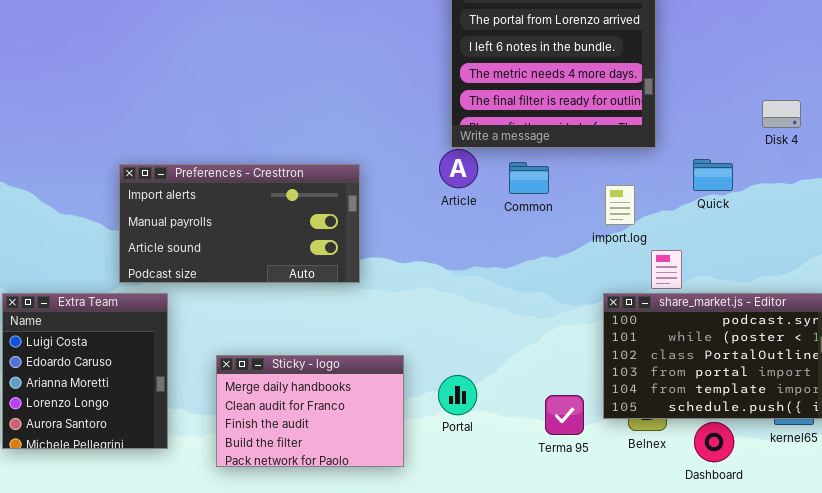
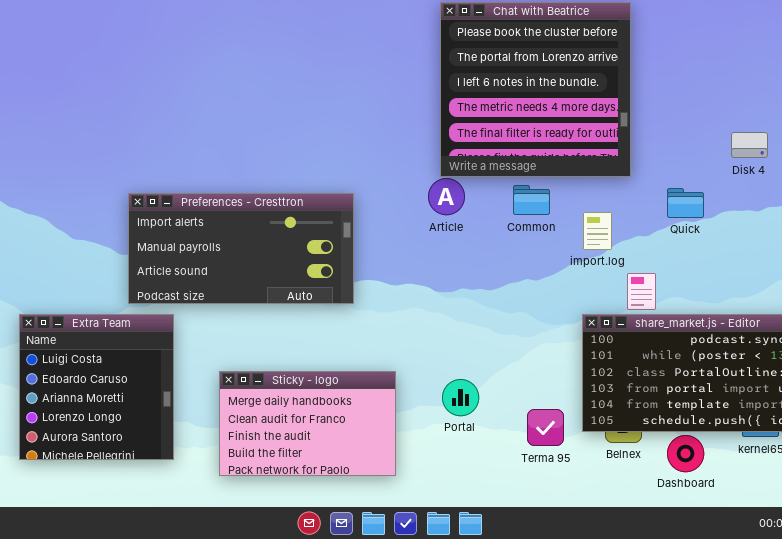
Common: [509,162,549,194] -> [513,185,550,215], moved
Portal: [438,375,477,415] -> [442,379,479,416], moved

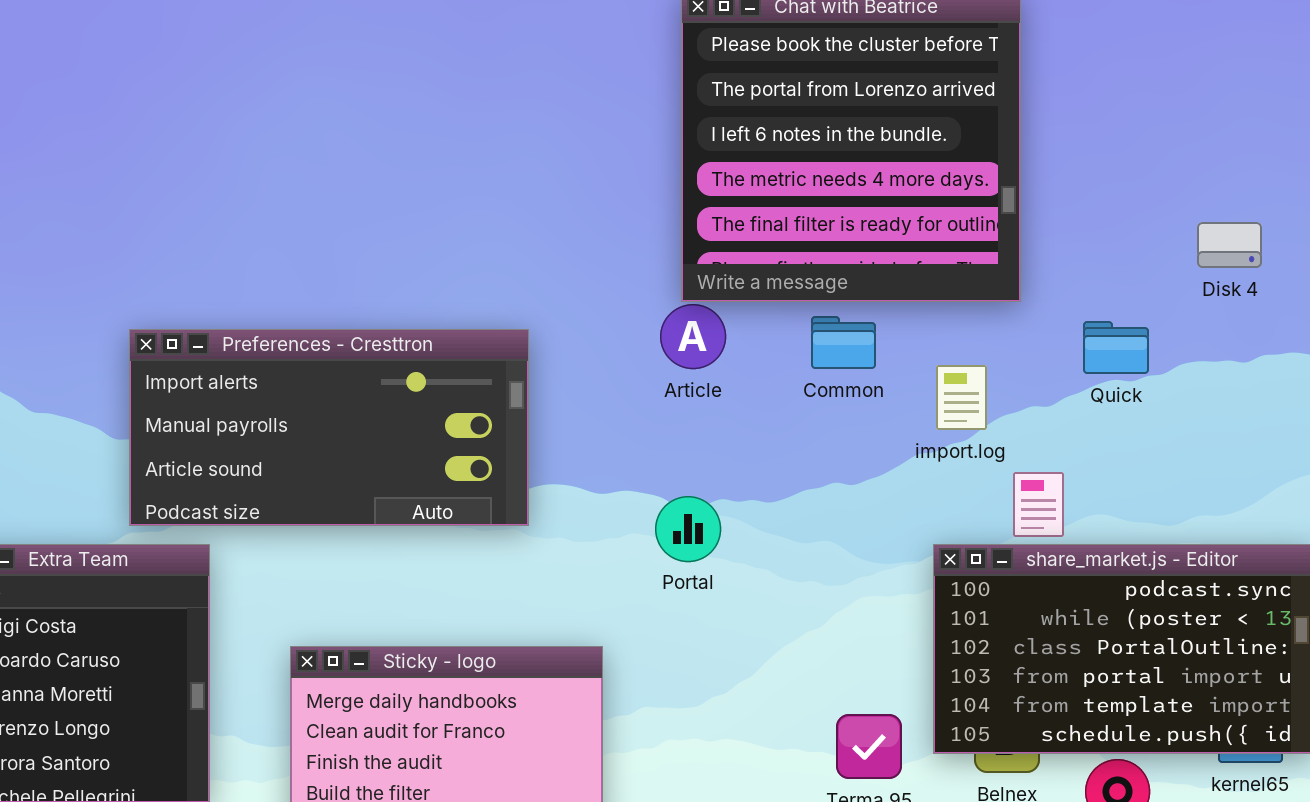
Portal: [442,379,479,416] -> [655,496,721,562], moved

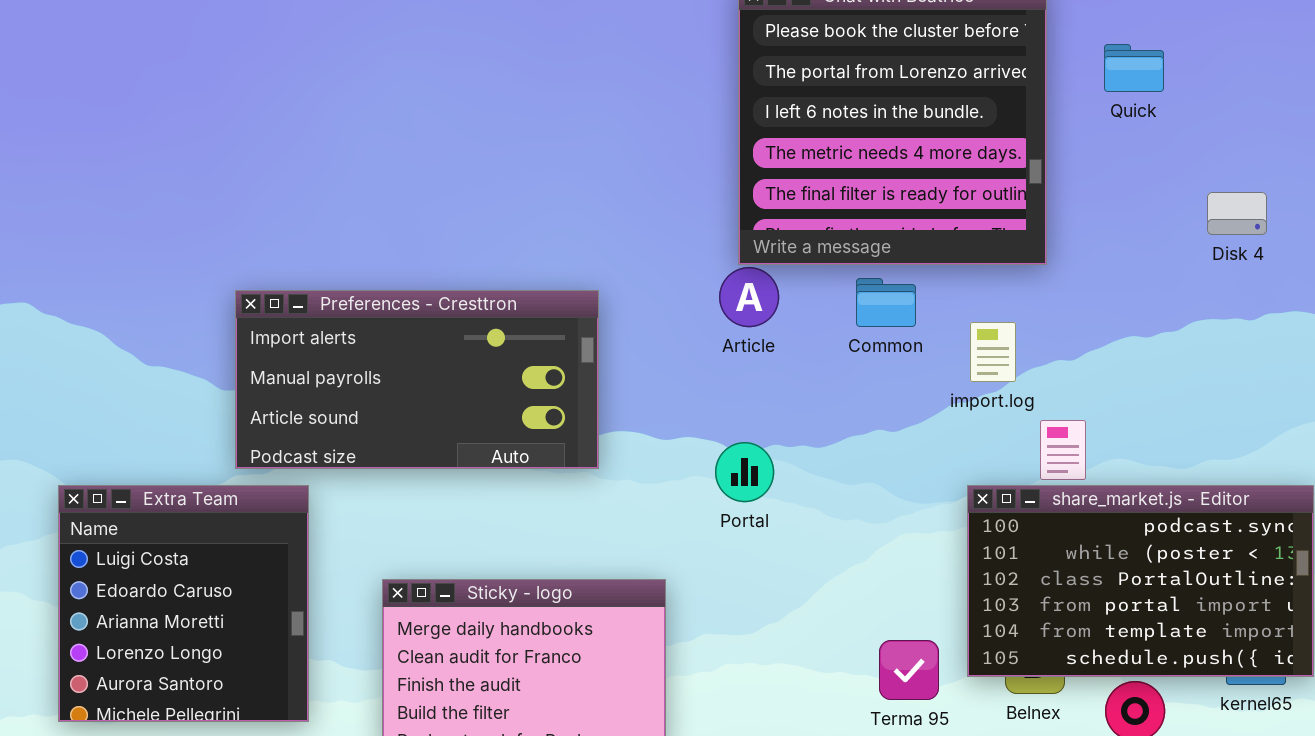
Quick: [1083,321,1149,374] -> [1104,44,1164,92], moved

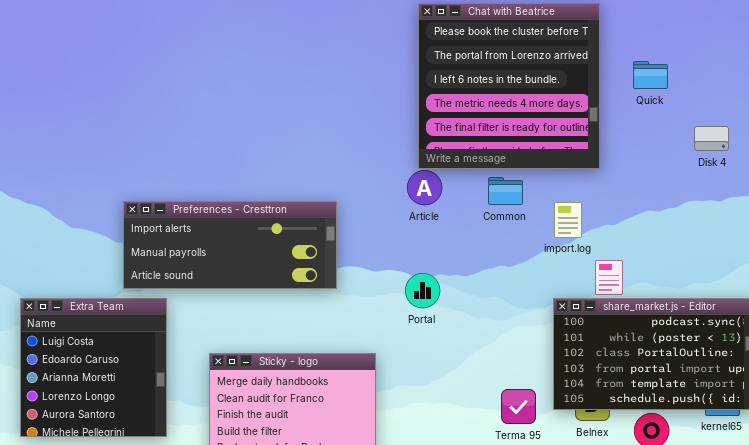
Quick: [1104,44,1164,92] -> [633,61,668,89], moved
Preferences - Cresttron: [235,290,599,469] -> [123,201,337,289], resized

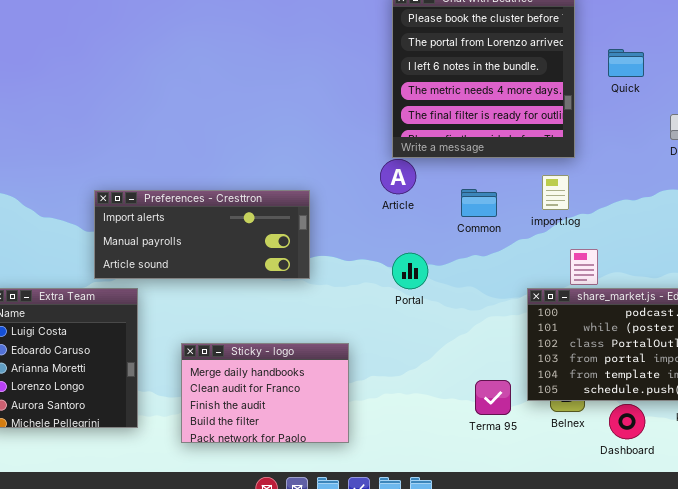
Common: [488,177,523,205] -> [461,189,497,217], moved
import.log: [554,202,582,238] -> [542,175,569,210], moved
Portal: [405,273,440,308] -> [392,253,428,289], moved

